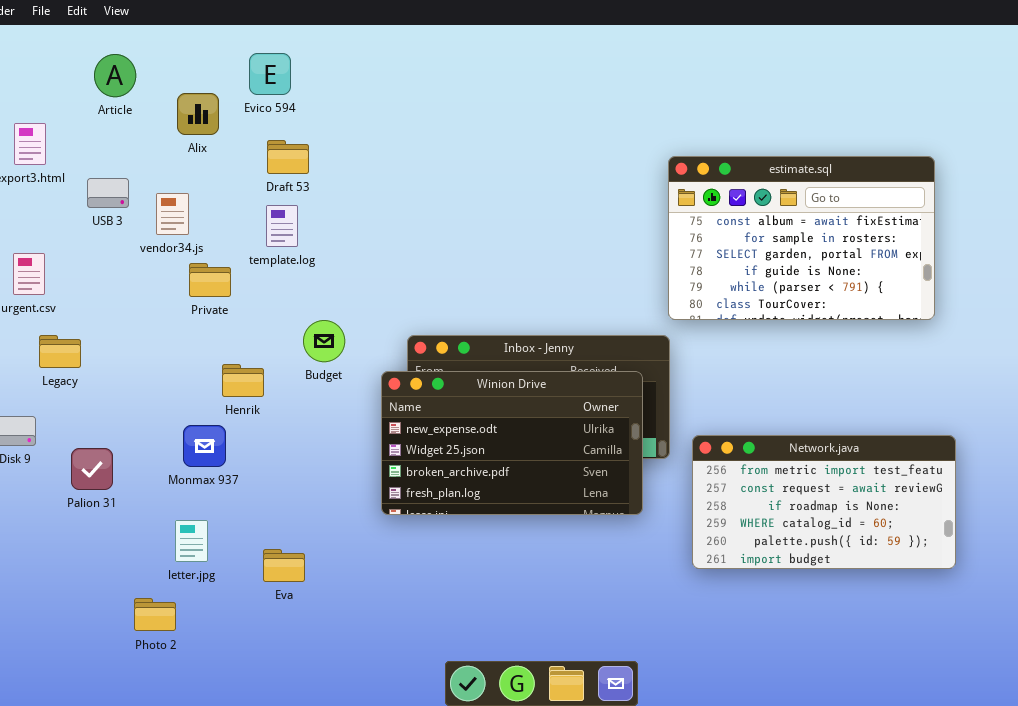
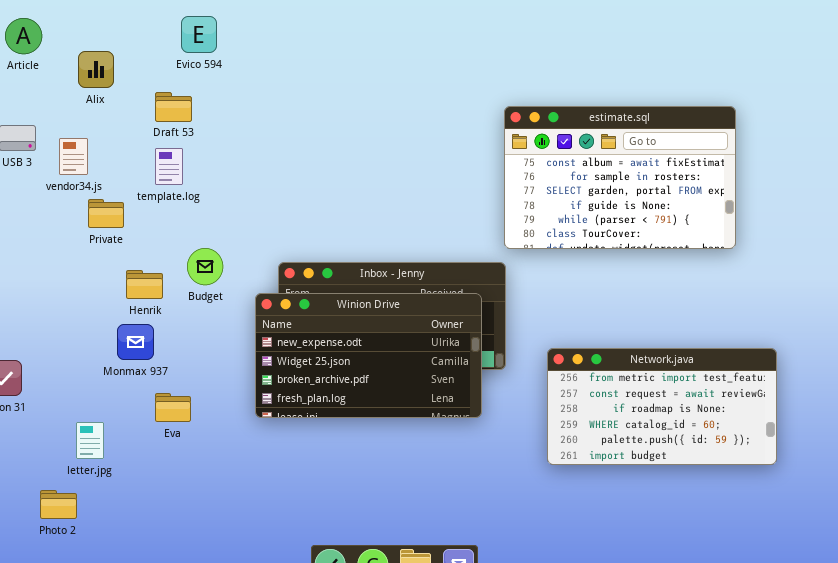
Evico 594: [249,53,291,95] -> [181,16,217,53], moved
Henrik: [222,364,264,397] -> [126,270,163,299], moved
Monmax 937: [183,425,226,467] -> [117,324,154,360], moved
Network.java: [692,435,956,569] -> [547,348,777,465], moved
Eva: [263,549,305,582] -> [155,393,191,422], moved

